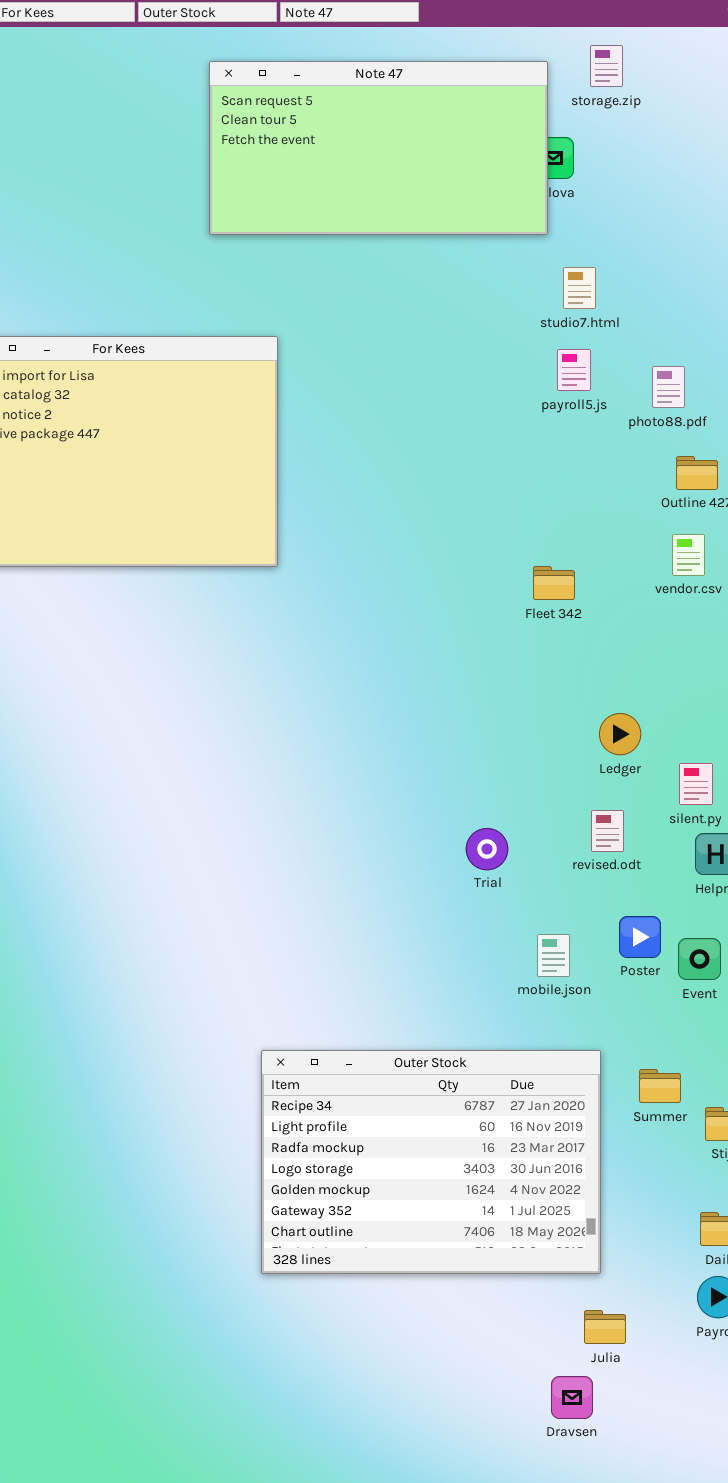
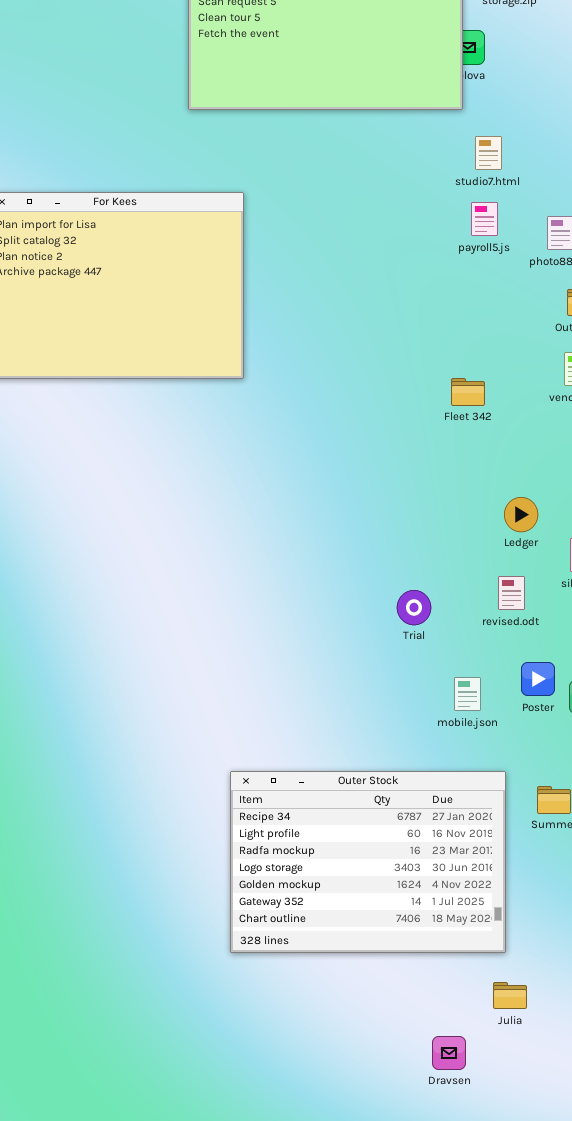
Dravsen: [551,1376,593,1419] -> [432,1036,466,1070], moved

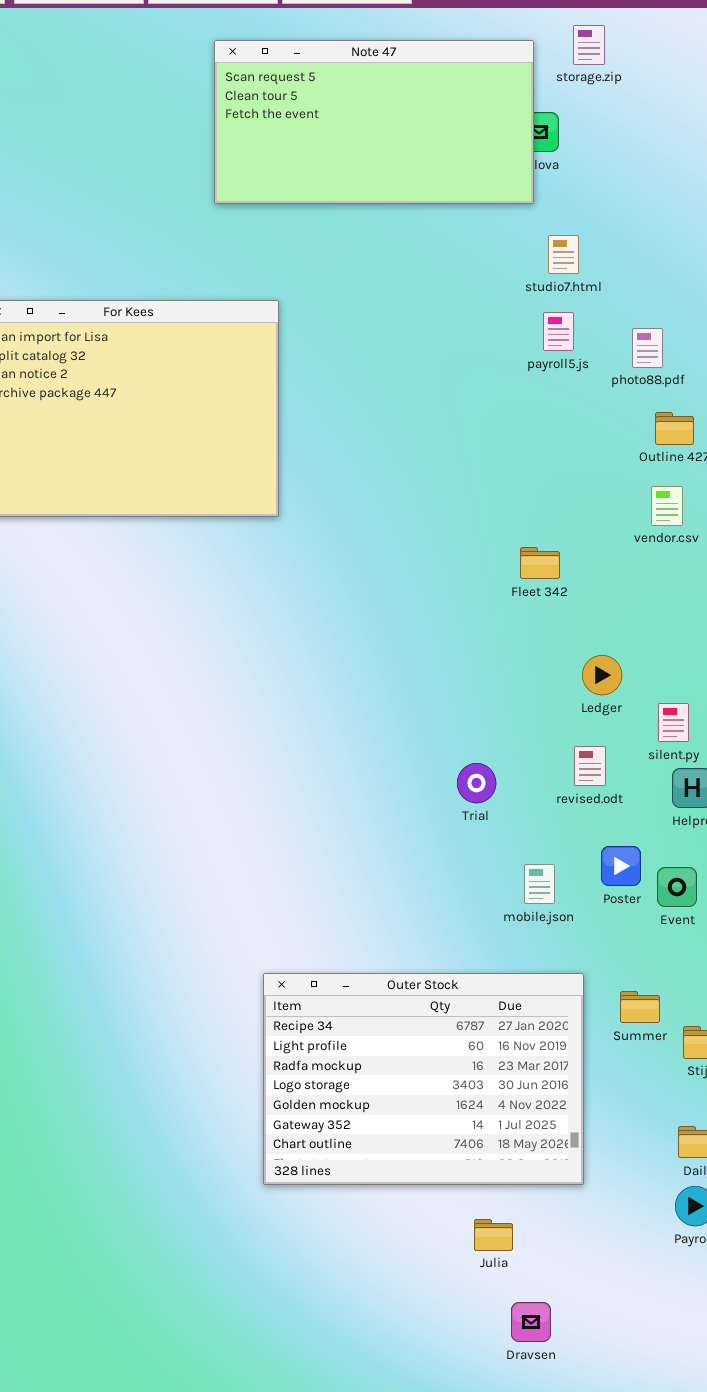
Fleet 342: [451,378,485,406] -> [520,547,560,579], moved
Julia: [493,982,527,1009] -> [474,1219,513,1251], moved
Dravsen: [432,1036,466,1070] -> [511,1302,551,1342], moved

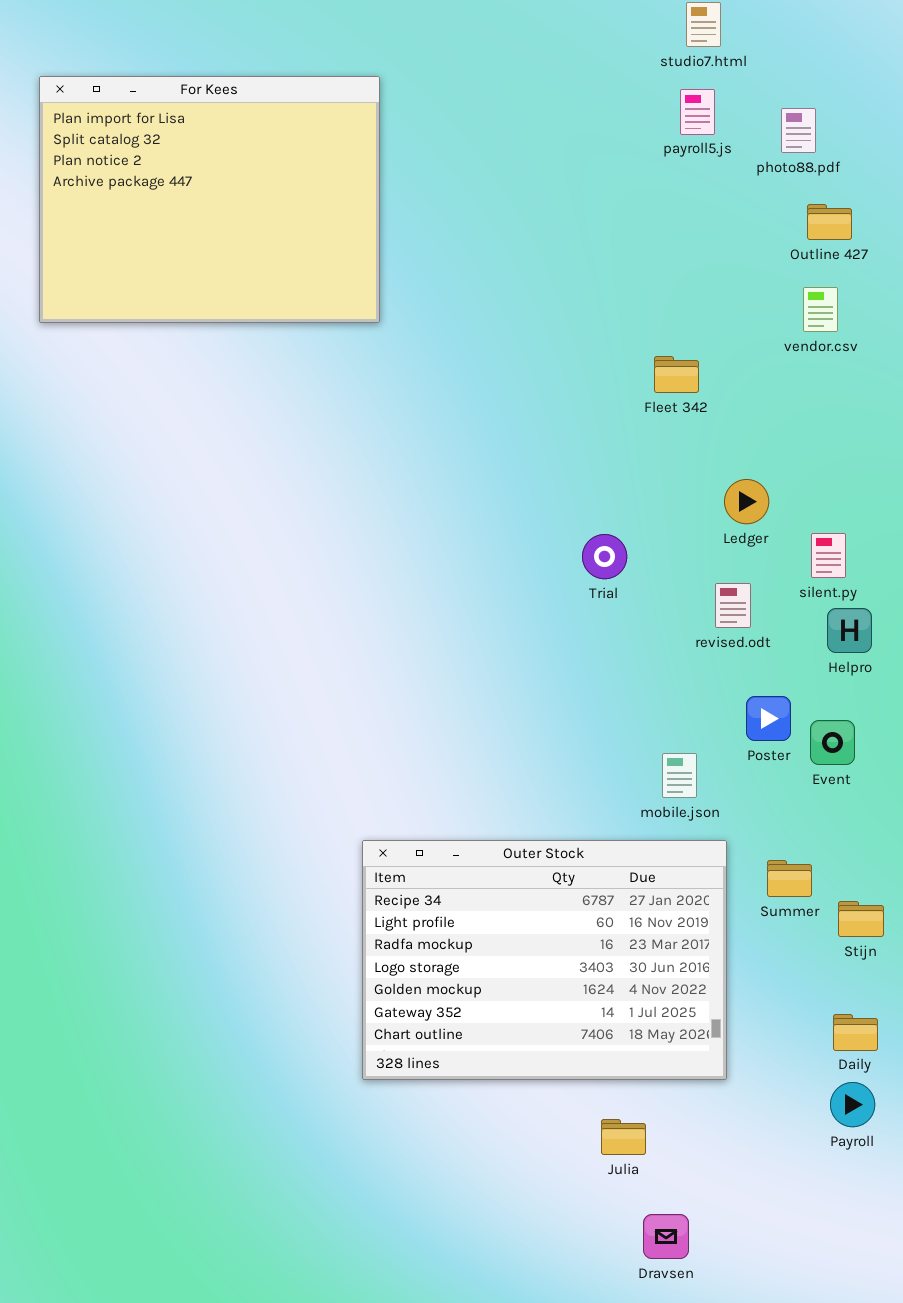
Trial: [457,763,496,803] -> [582,534,627,579], moved
mobile.json: [524,864,555,904] -> [662,753,697,798], moved

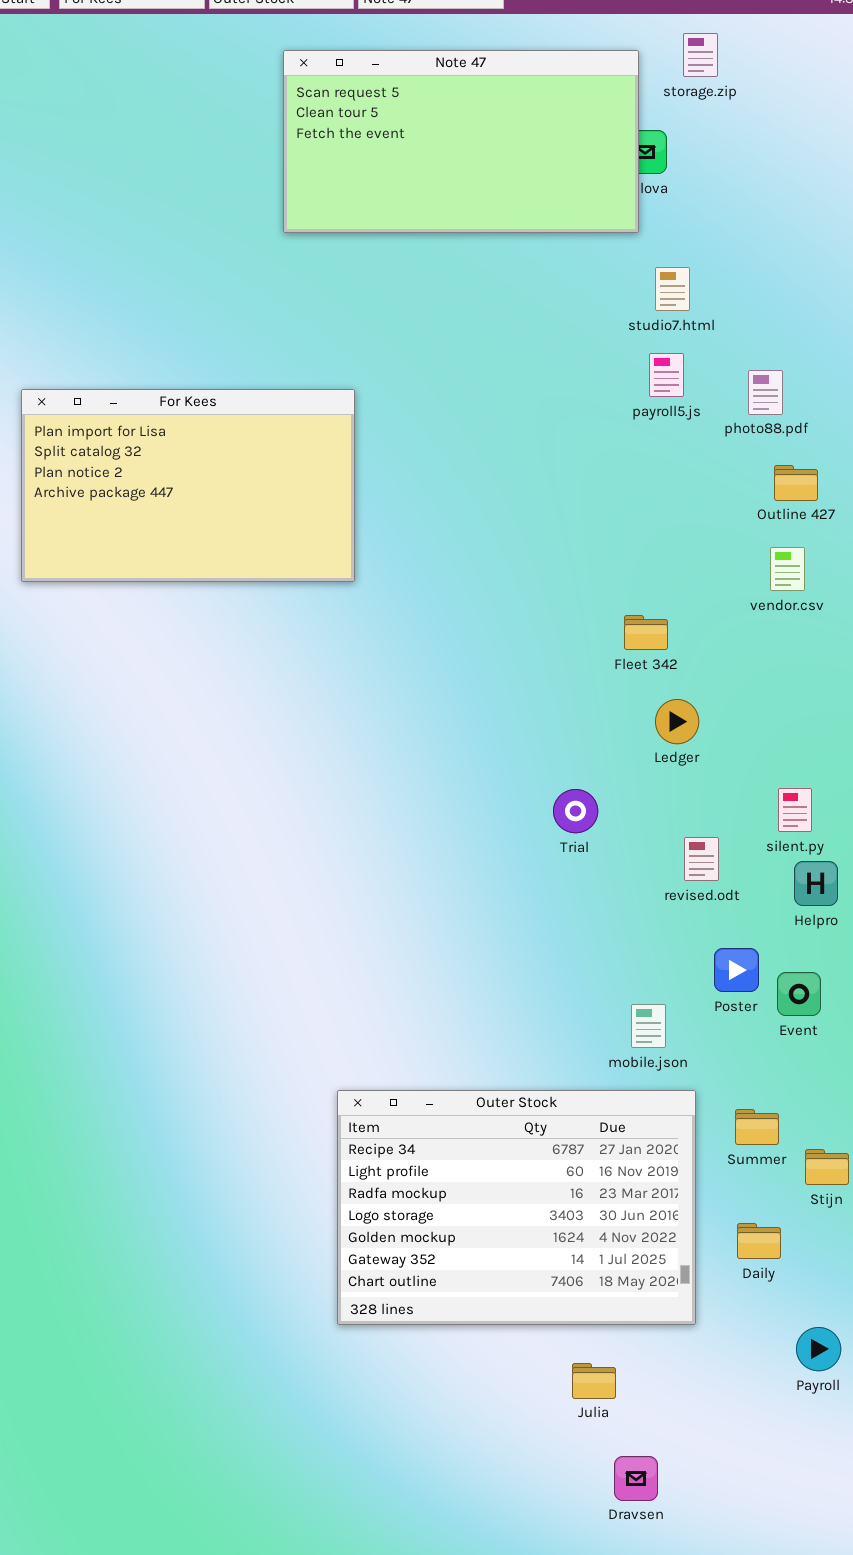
For Kees: [39,76,380,323] -> [21,389,355,582], resized
Ledger: [724,479,769,524] -> [655,699,699,744], moved
Daily: [833,1014,878,1051] -> [737,1223,781,1259], moved

